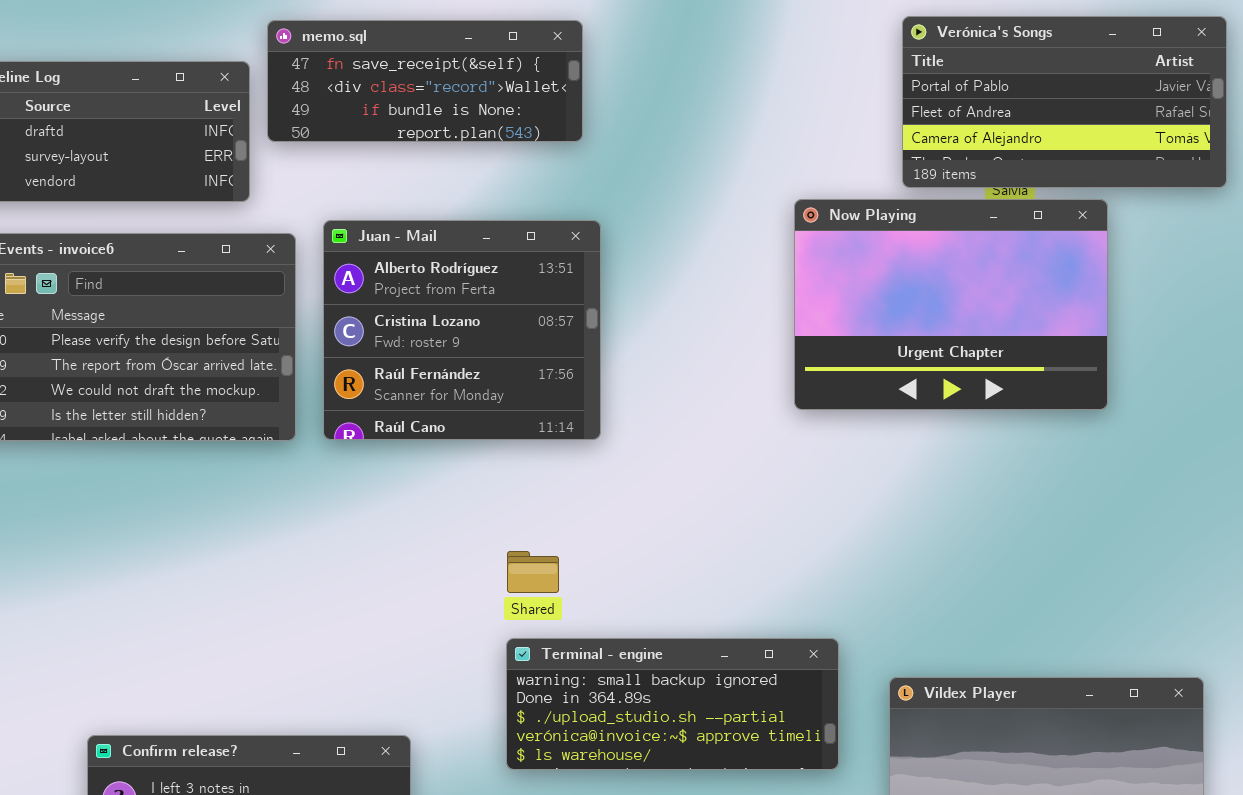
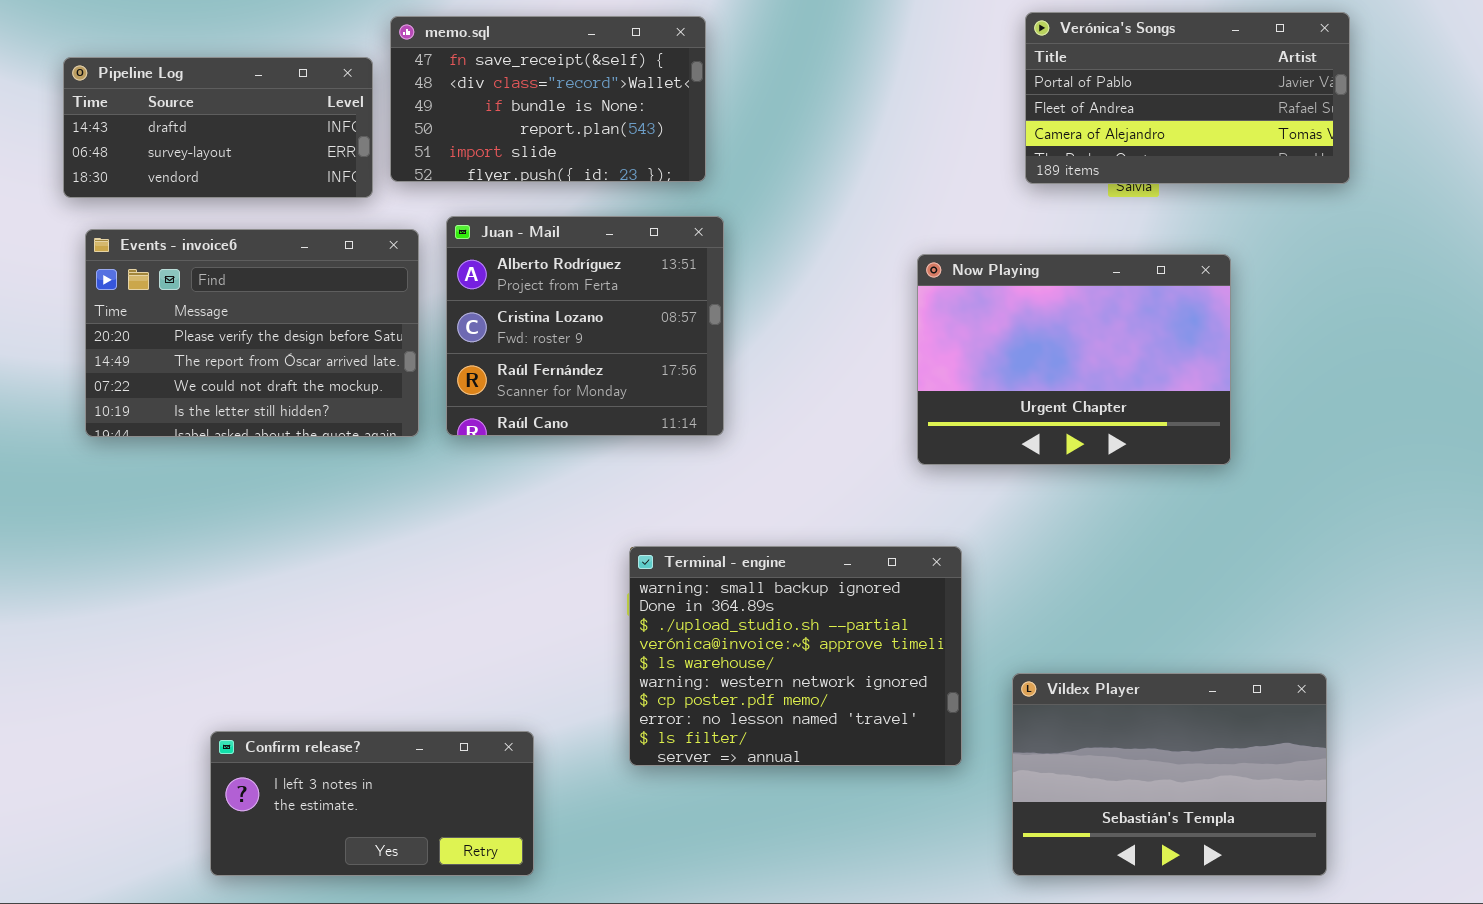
memo.sql: [267,20,583,142] -> [390,16,706,182], resized
Now Playing: [794,199,1108,410] -> [917,254,1231,465], moved
Terminal - engine: [506,638,839,770] -> [629,546,962,766], resized

